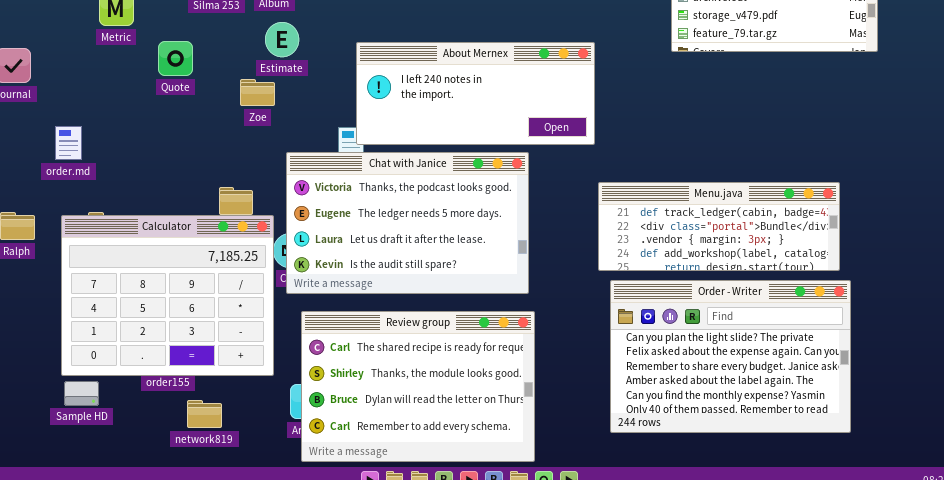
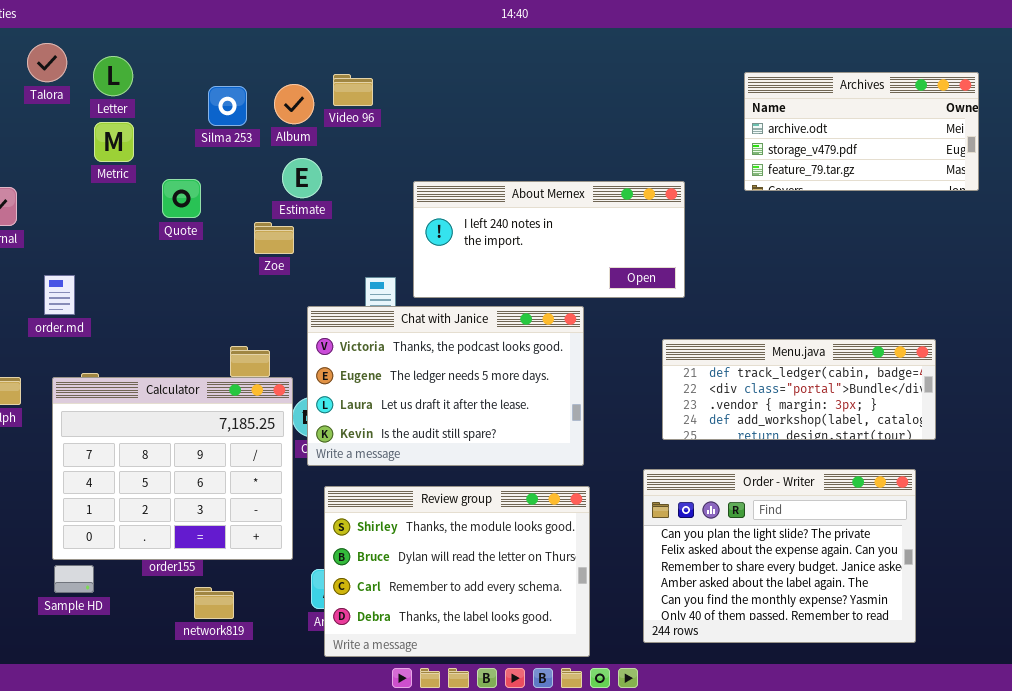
About Mernex: [356,42,595,145] -> [413,181,685,298], moved
Order - Writer: [610,280,851,433] -> [643,469,916,643], moved
Review group: [301,311,535,462] -> [324,486,590,657], scrolled down 1 row

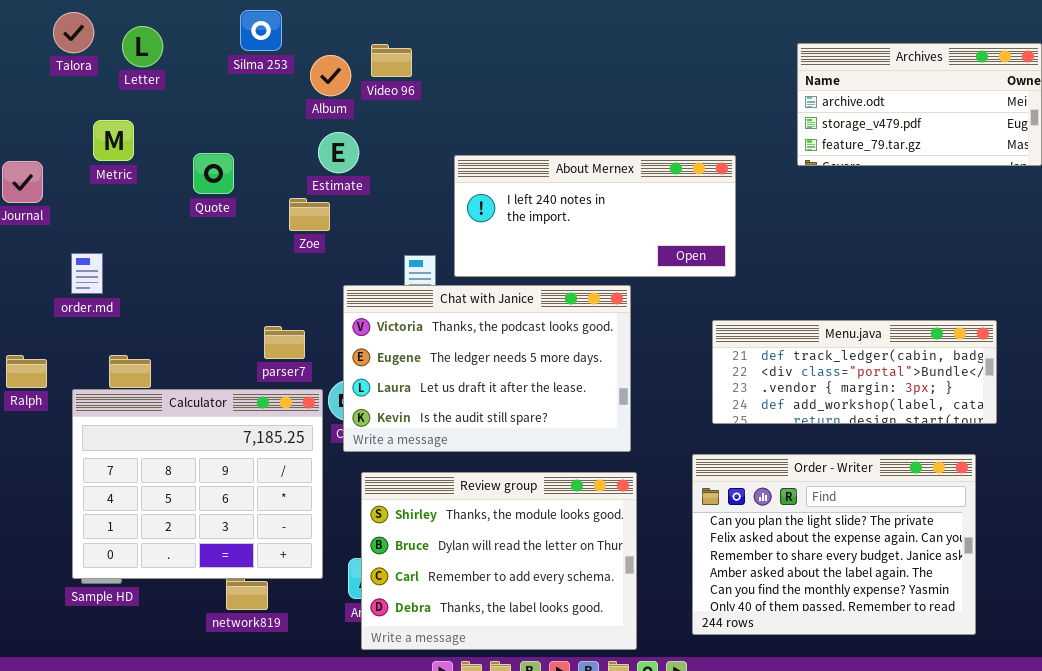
Silma 253: [208,86,247,126] -> [240,10,282,51], moved
Metric: [94,122,134,162] -> [93,120,134,161], moved
Calculator: [52,377,293,560] -> [72,389,323,579], moved

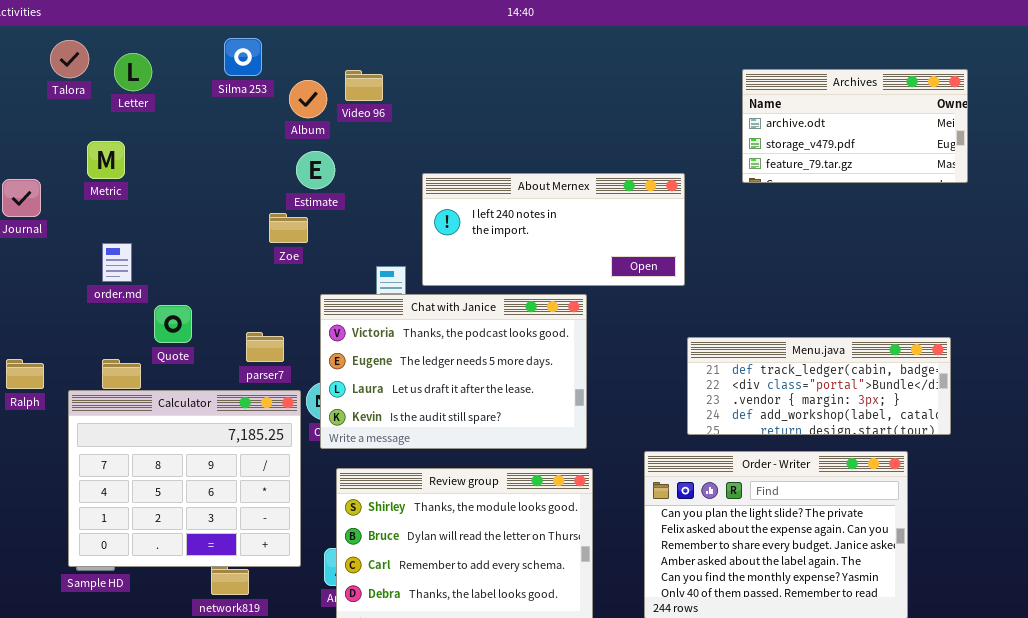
Quote: [193,153,234,194] -> [154,305,192,343], moved
order.md: [71,253,103,294] -> [102,243,132,282], moved
Menu.java: [712,320,997,424] -> [687,337,951,435], moved

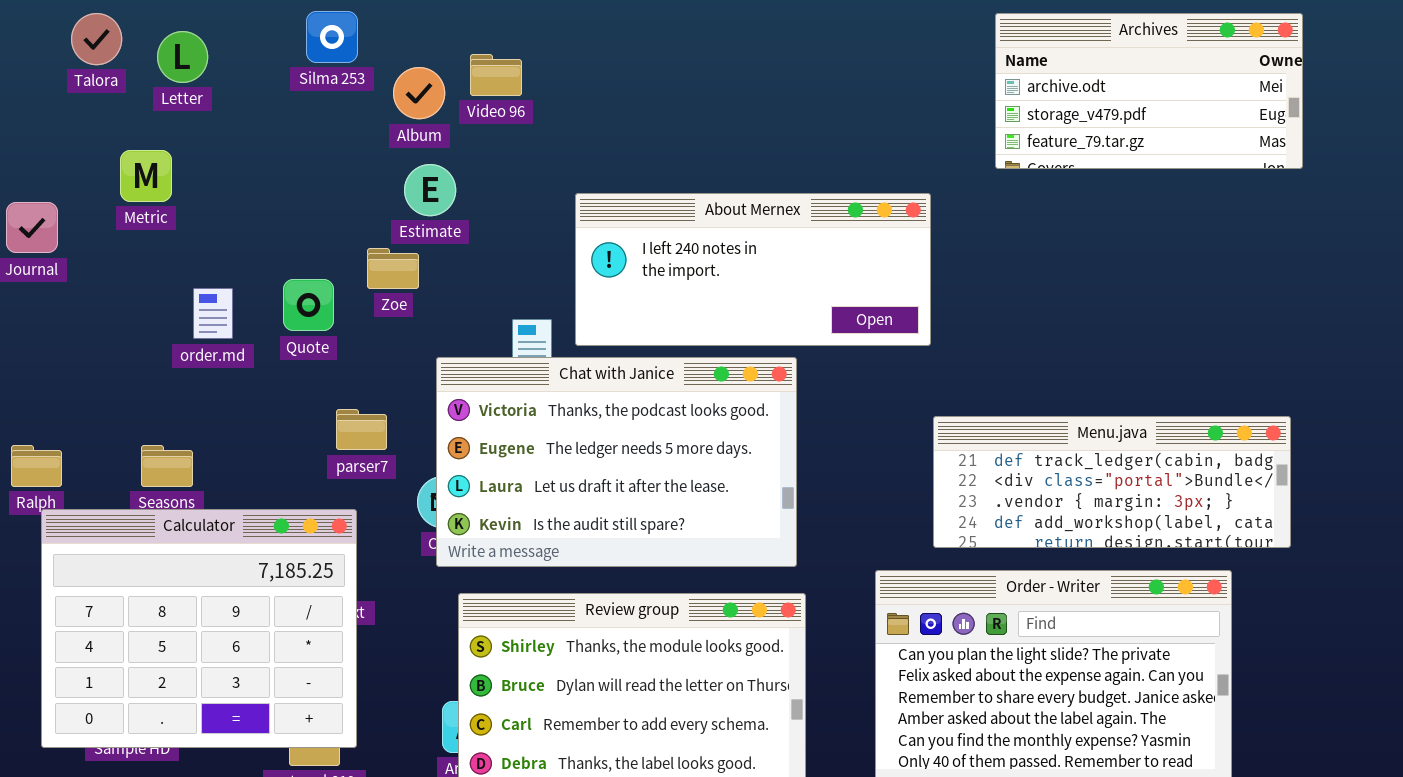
Archives: [742,69,968,183] -> [995,13,1303,169], moved
order.md: [102,243,132,282] -> [193,288,233,339], moved
Quote: [154,305,192,343] -> [283,279,334,331], moved
Calculator: [68,390,301,567] -> [41,509,357,748], moved

